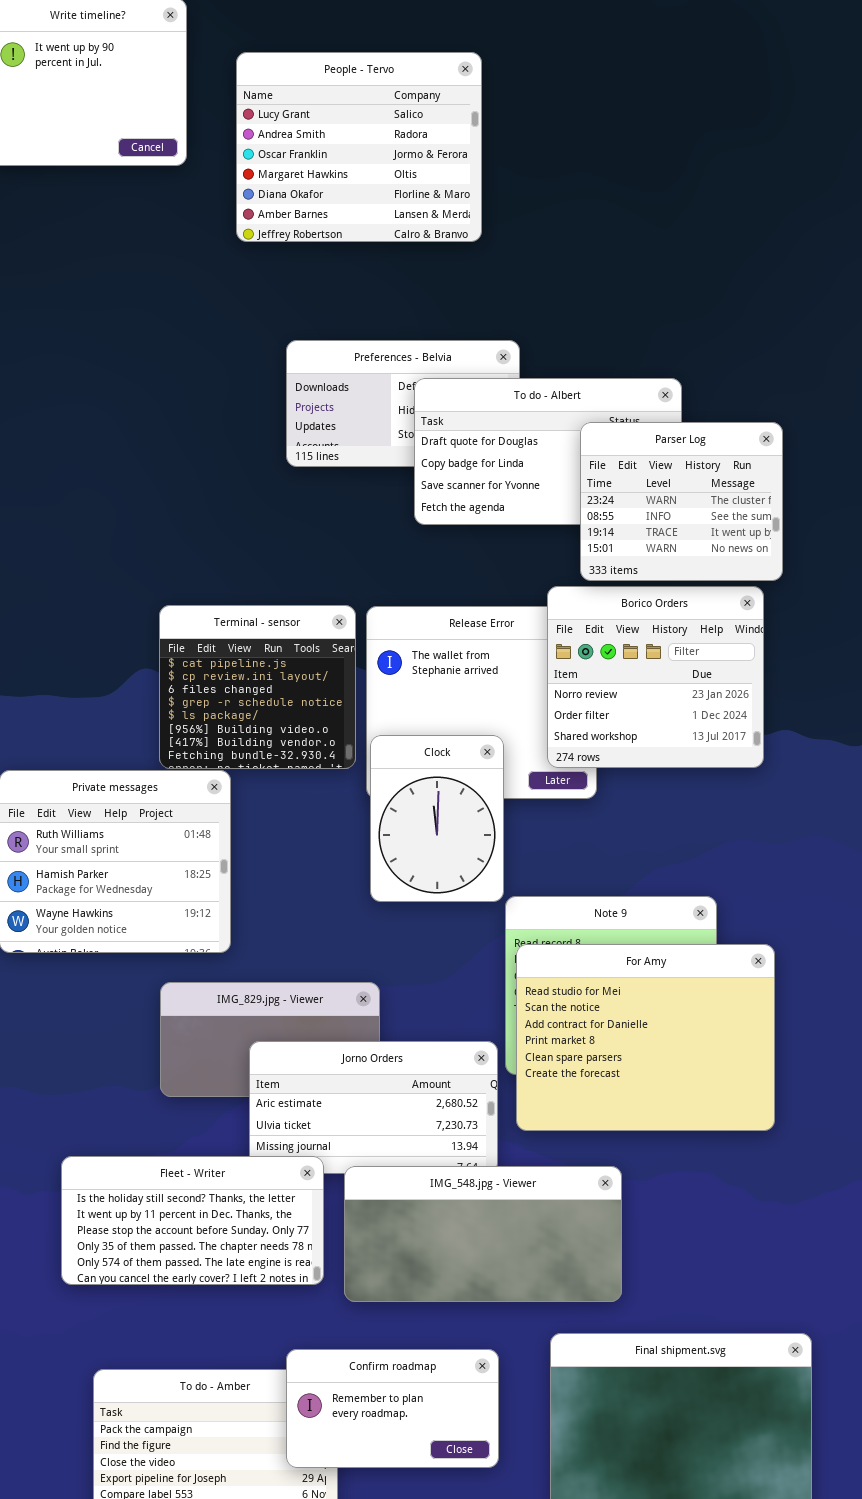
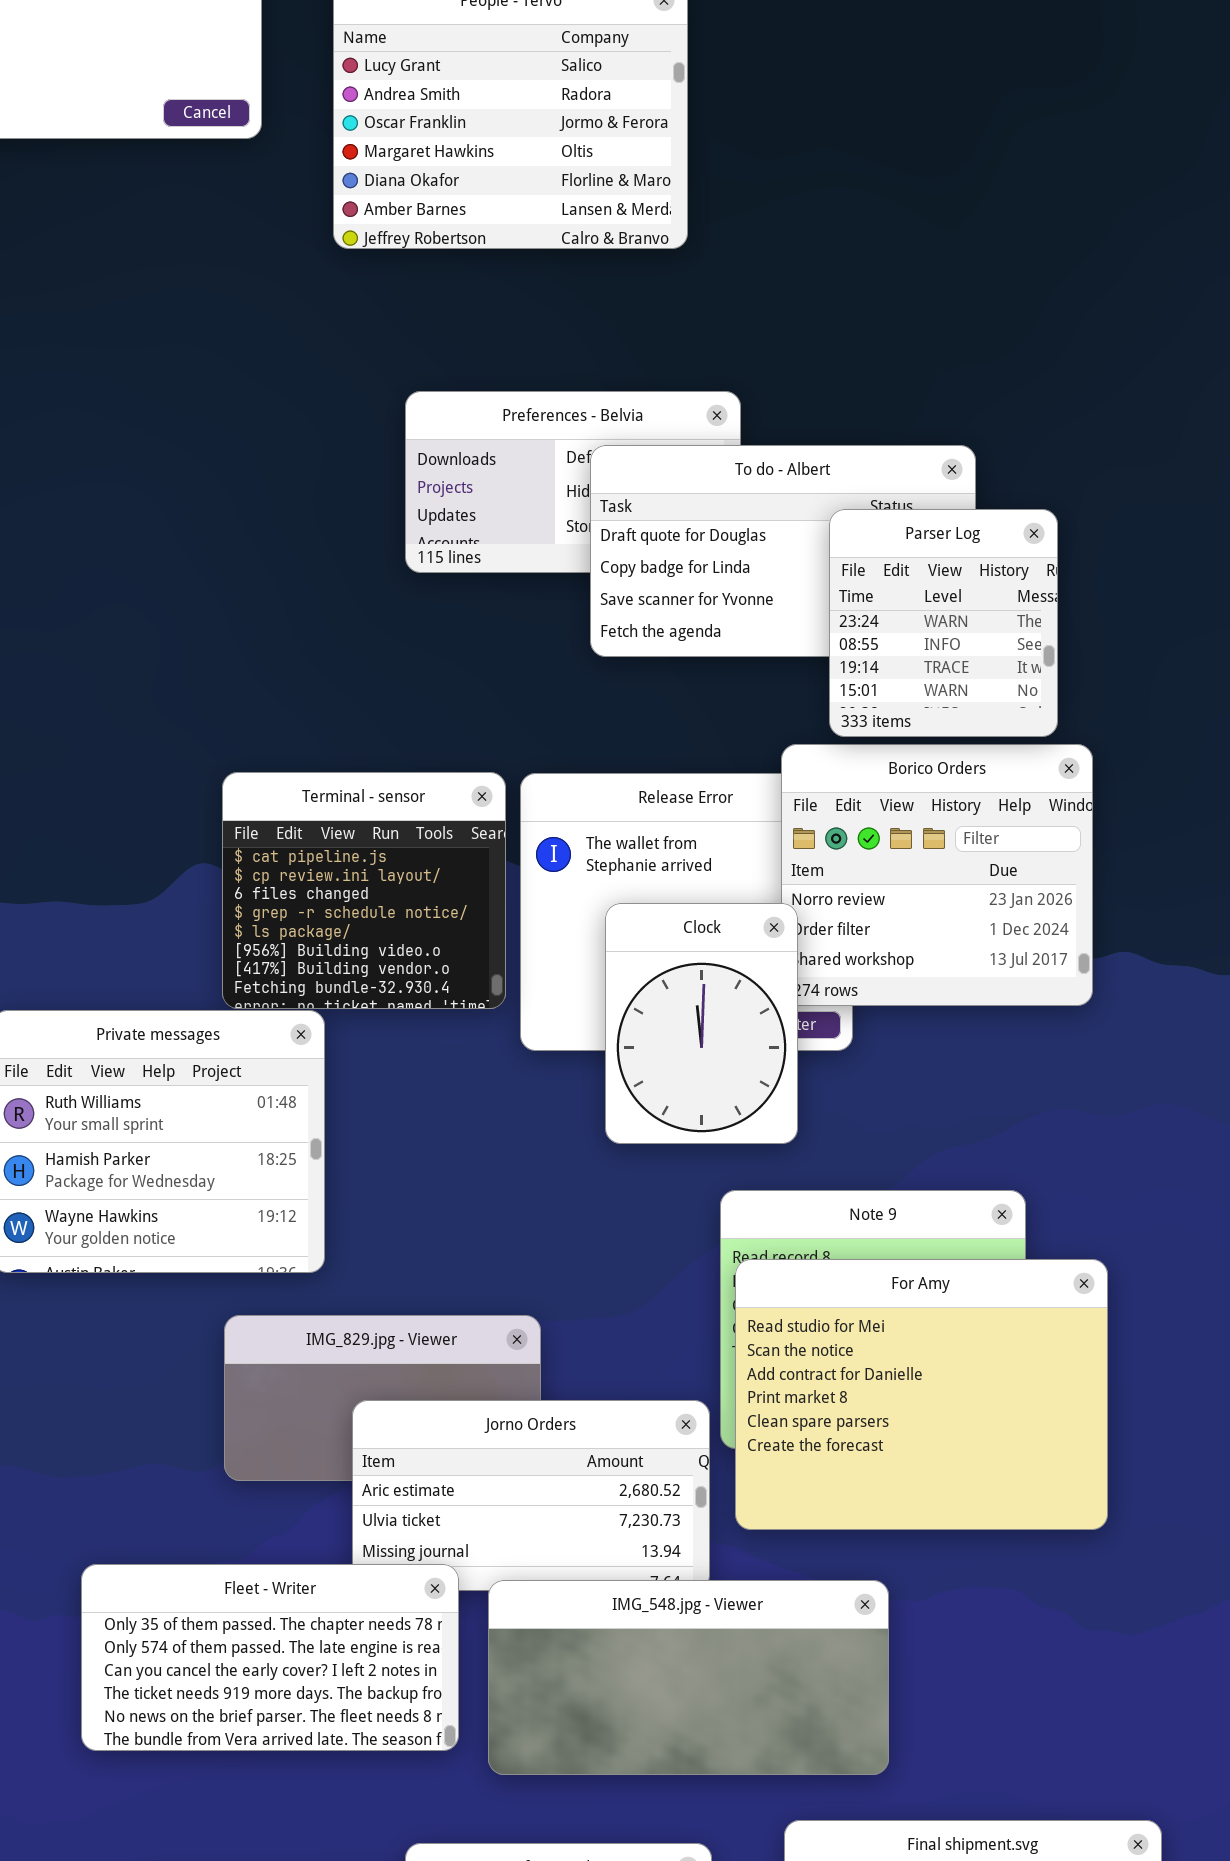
Parser Log: [580,422,783,581] -> [829,509,1058,737], resized
Clock: [370,735,504,902] -> [605,903,798,1144], moved
Fleet - Writer: [61,1156,324,1285] -> [81,1564,459,1751], scrolled down 3 rows

